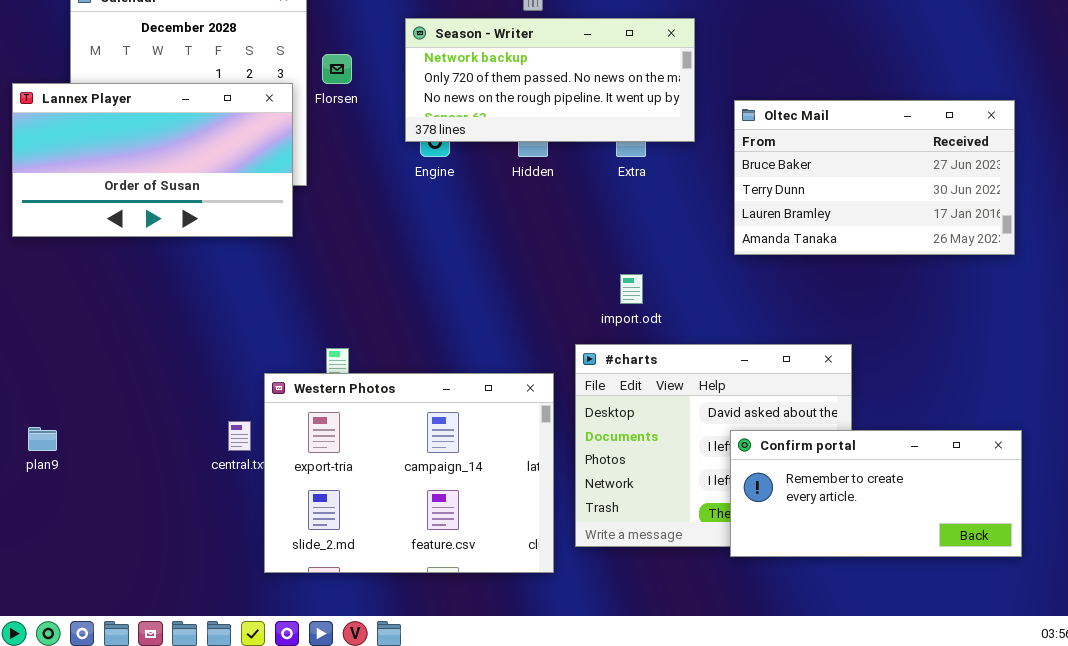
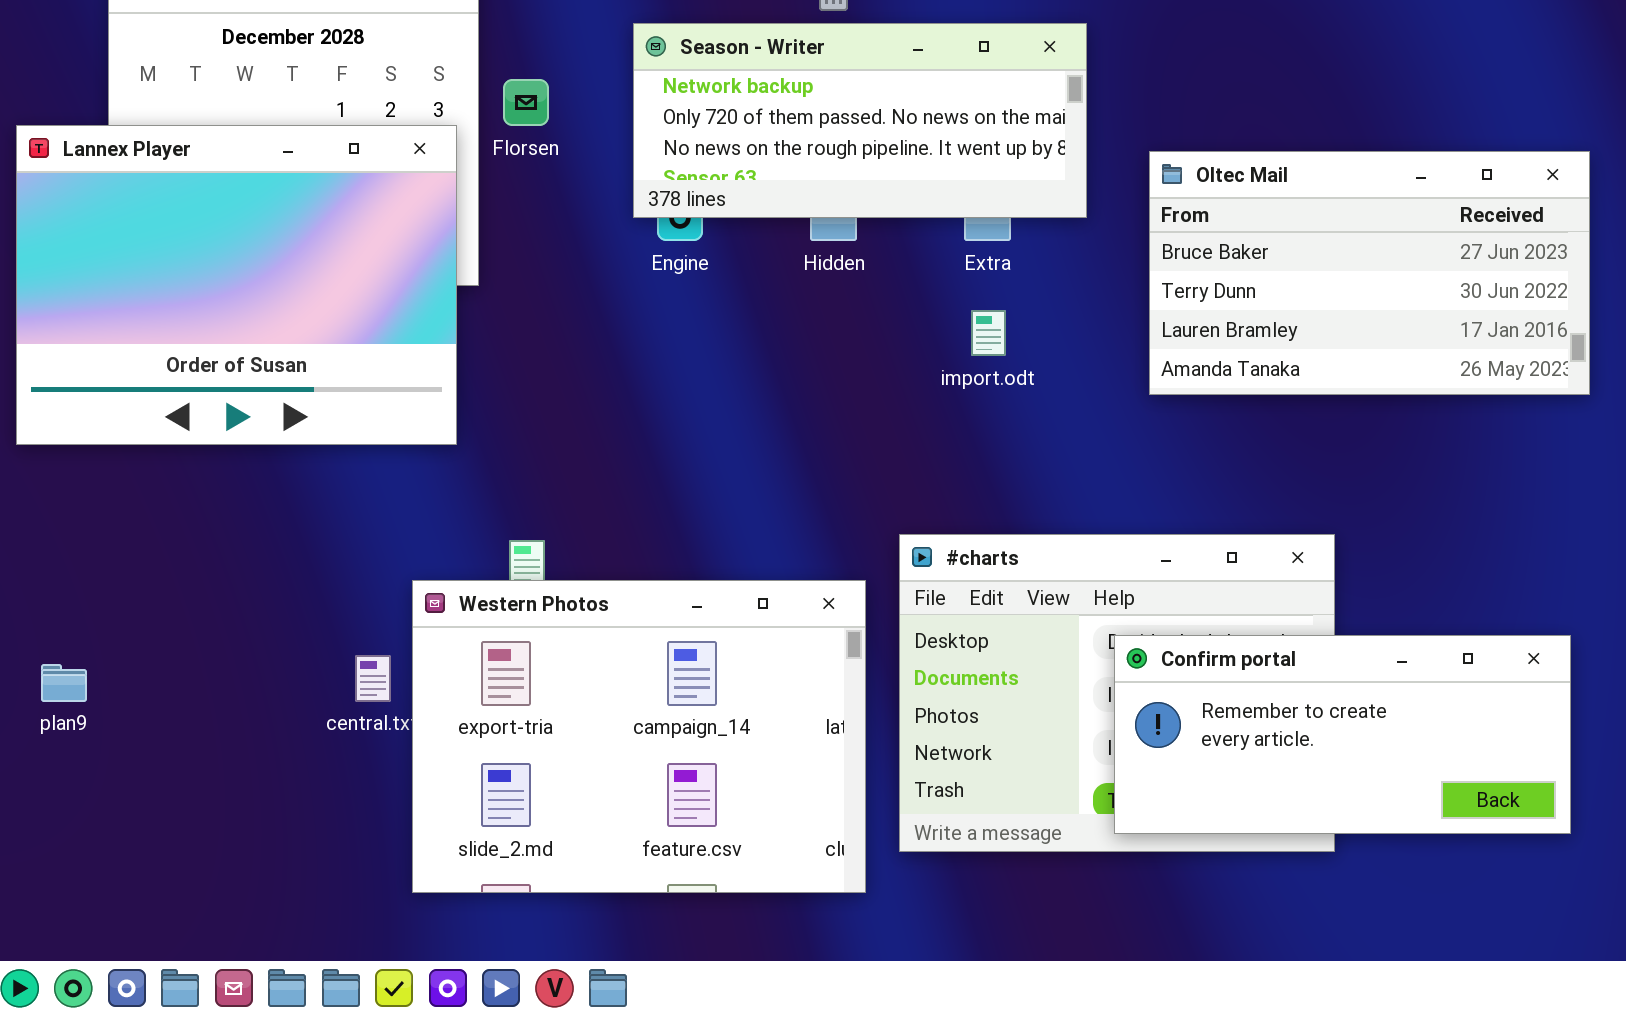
Lannex Player: [12,83,293,237] -> [16,125,457,445], resized
import.odt: [620,274,643,304] -> [971,310,1006,356], moved
Confirm portal: [730,430,1022,557] -> [1114,635,1571,834], moved

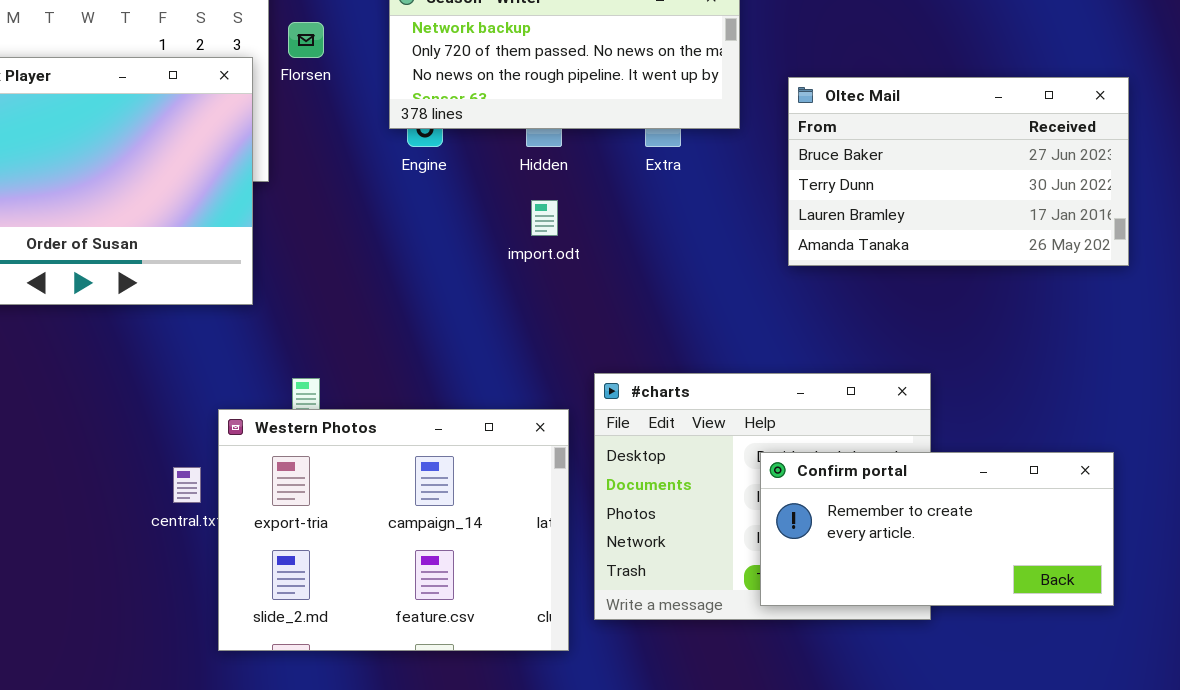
import.odt: [971,310,1006,356] -> [531,200,558,236], moved

